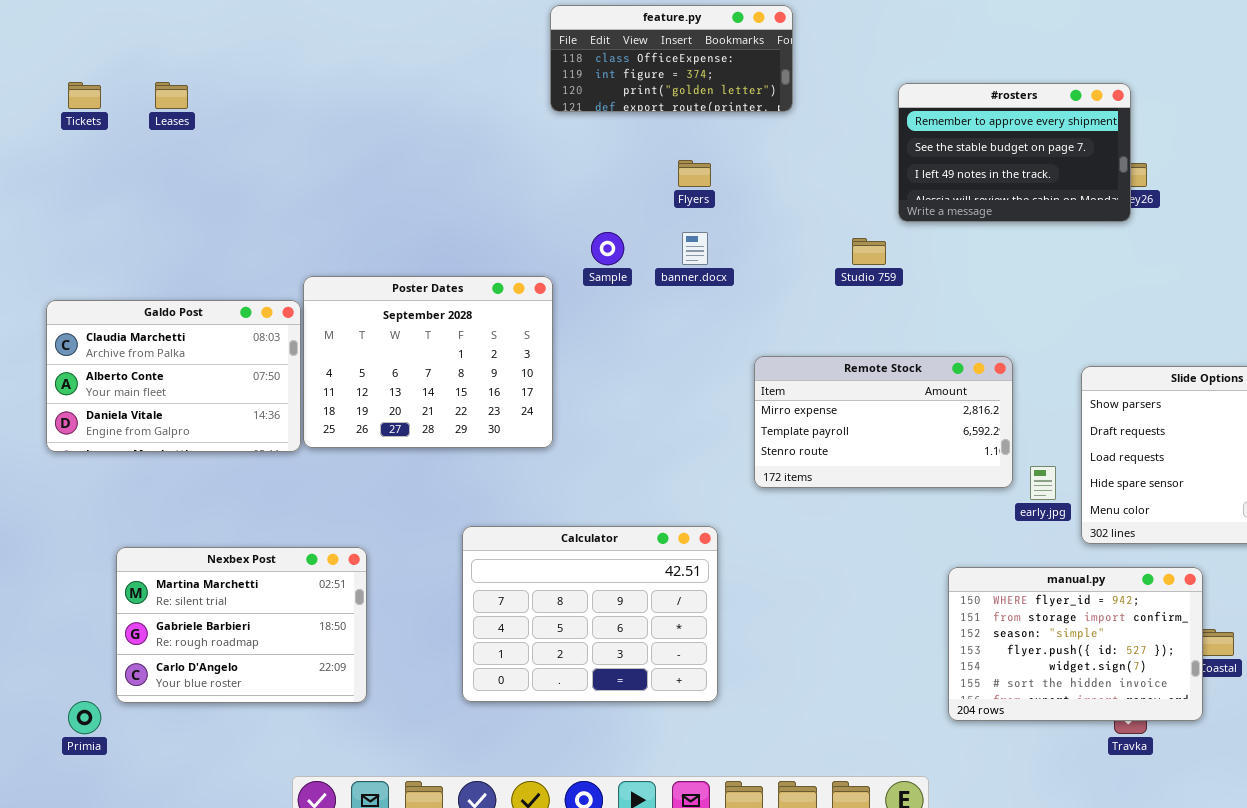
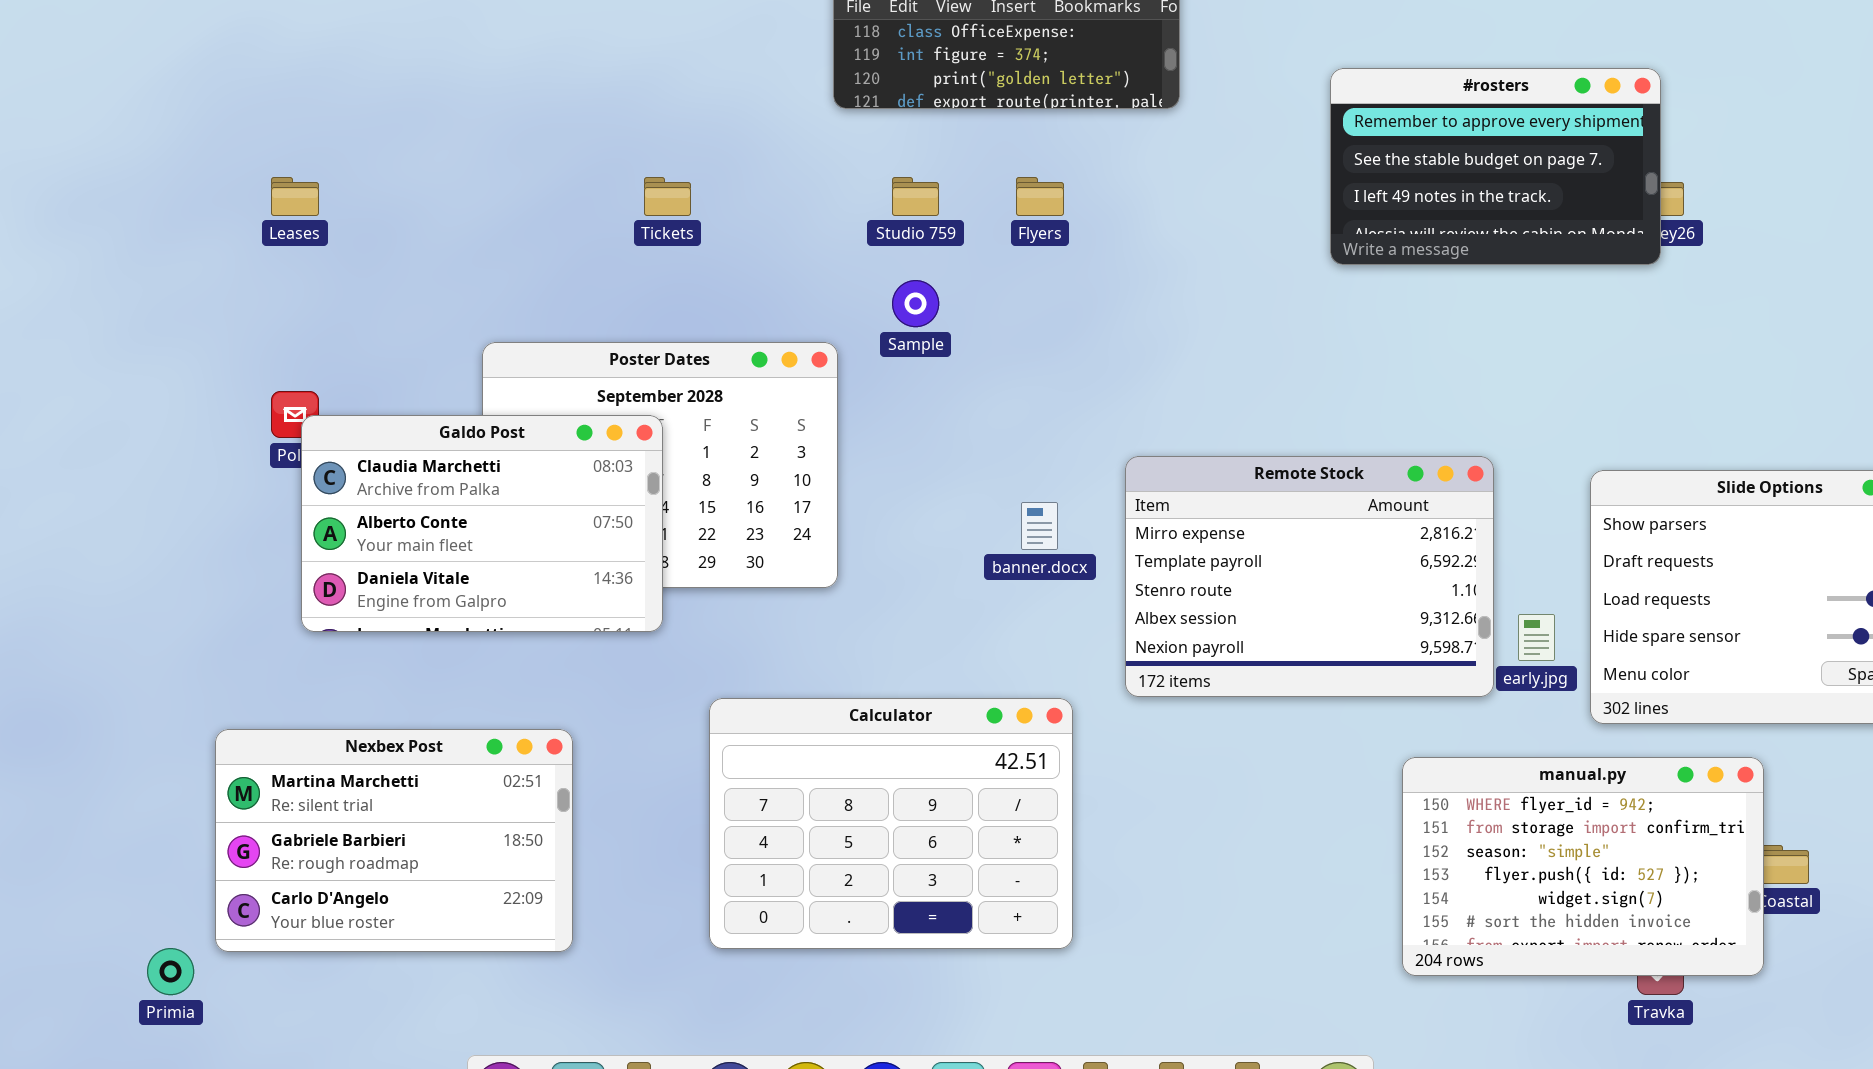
Tickets: [68,82,101,109] -> [644,177,691,216], moved
Leases: [155,82,188,109] -> [271,177,319,216], moved
banner.docx: [682,232,708,265] -> [1021,502,1058,550], moved
Studio 759: [852,238,886,265] -> [892,177,939,216], moved
Galdo Post: [46,300,301,452] -> [301,415,663,632], moved
Remote Stock: [754,356,1013,488] -> [1125,456,1494,697], resized

